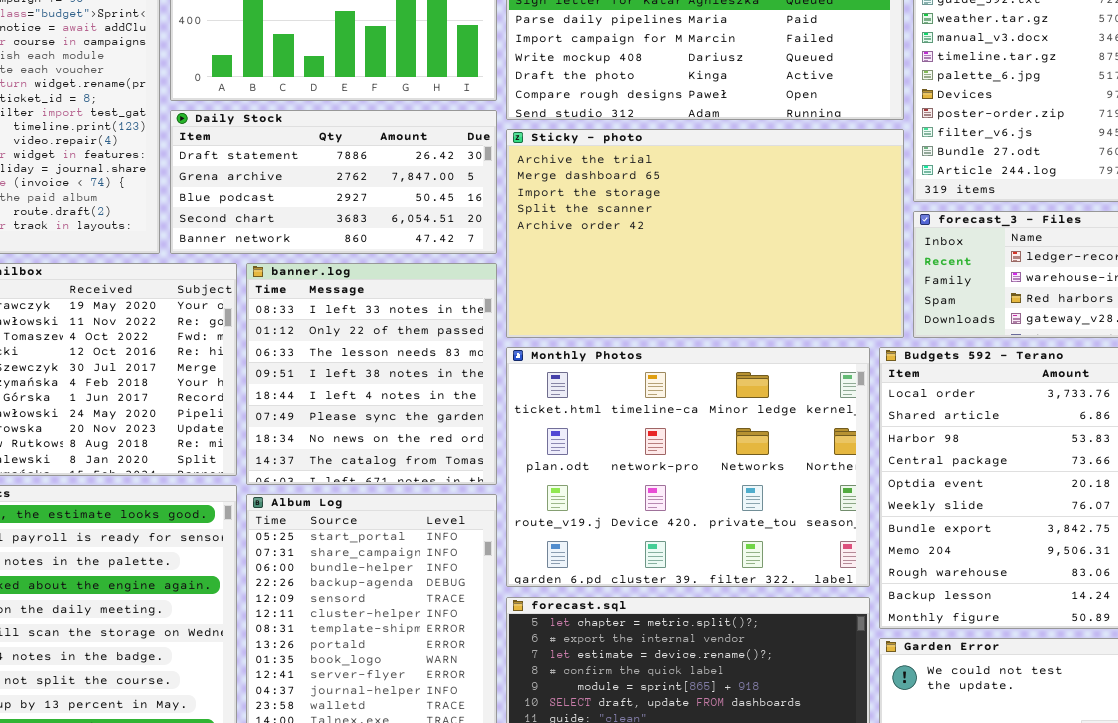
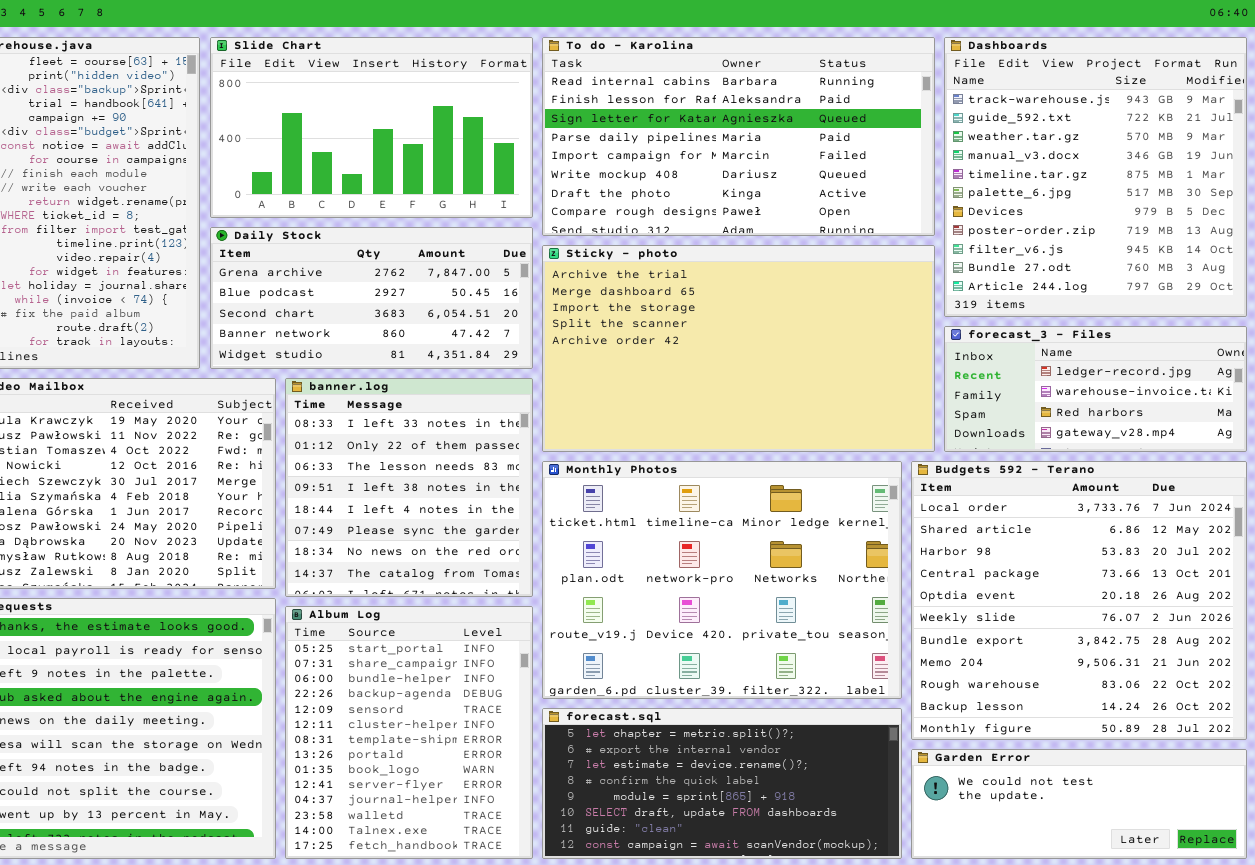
Daily Stock: [170,110,497,254] -> [210,227,533,369], scrolled down 1 row

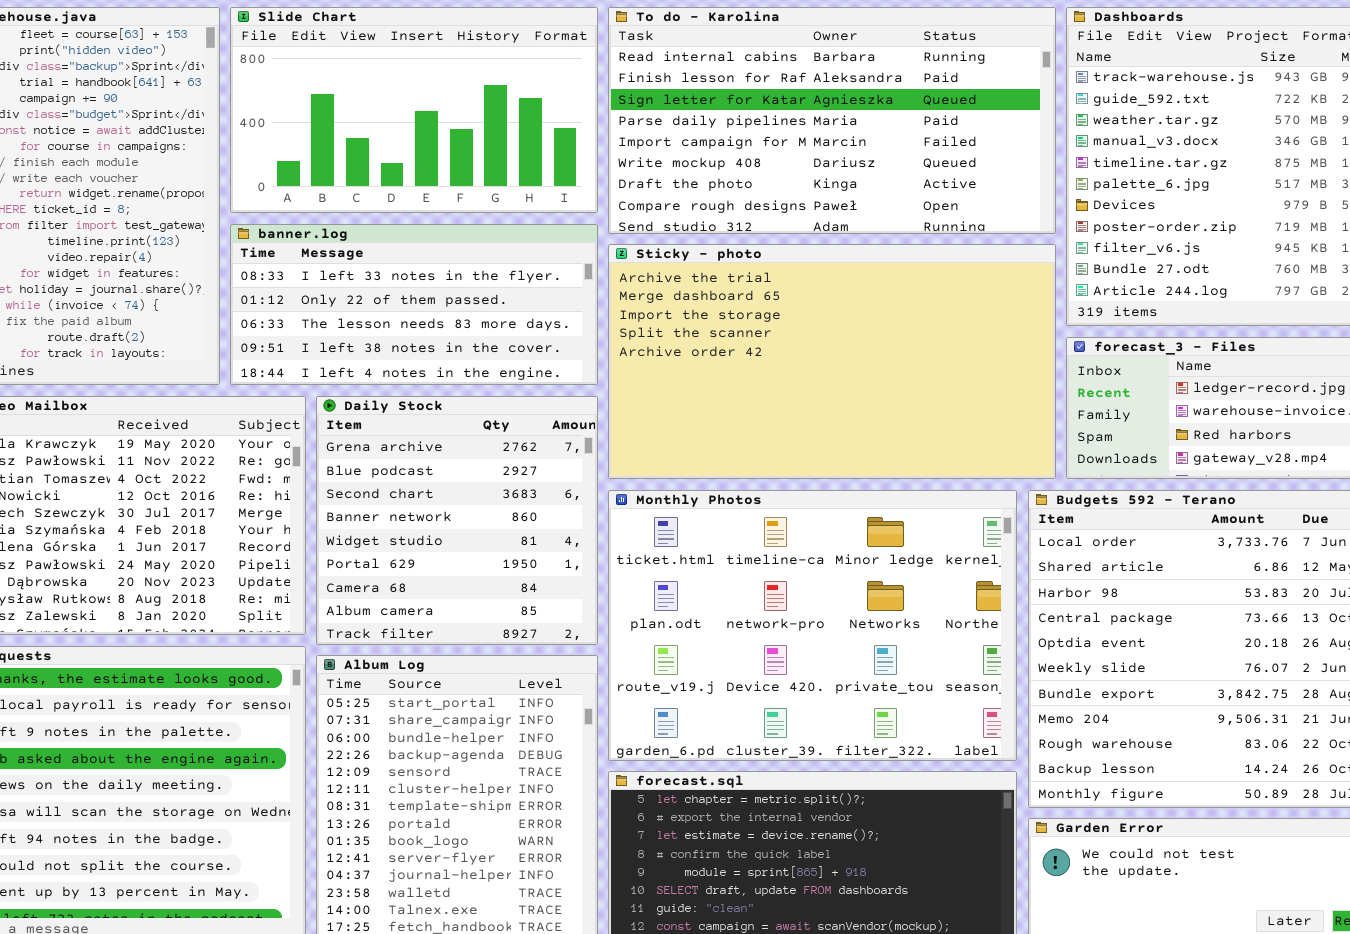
Daily Stock: [210,227,533,369] -> [316,396,598,645], moved, resized
banner.log: [285,378,533,597] -> [230,224,598,385], moved, resized

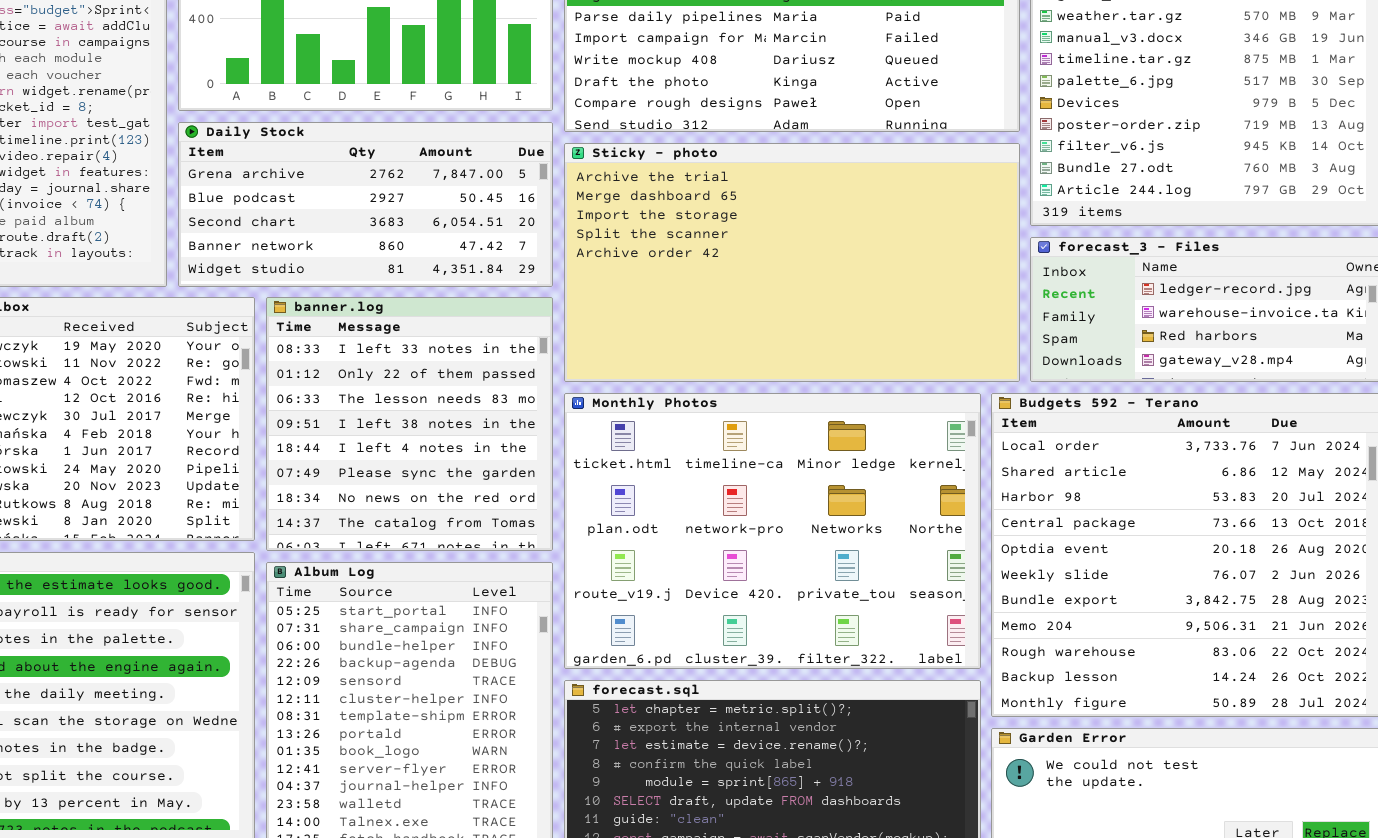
banner.log: [230,224,598,385] -> [266,297,553,551], moved, resized
Daily Stock: [316,396,598,645] -> [178,122,553,287], moved, resized

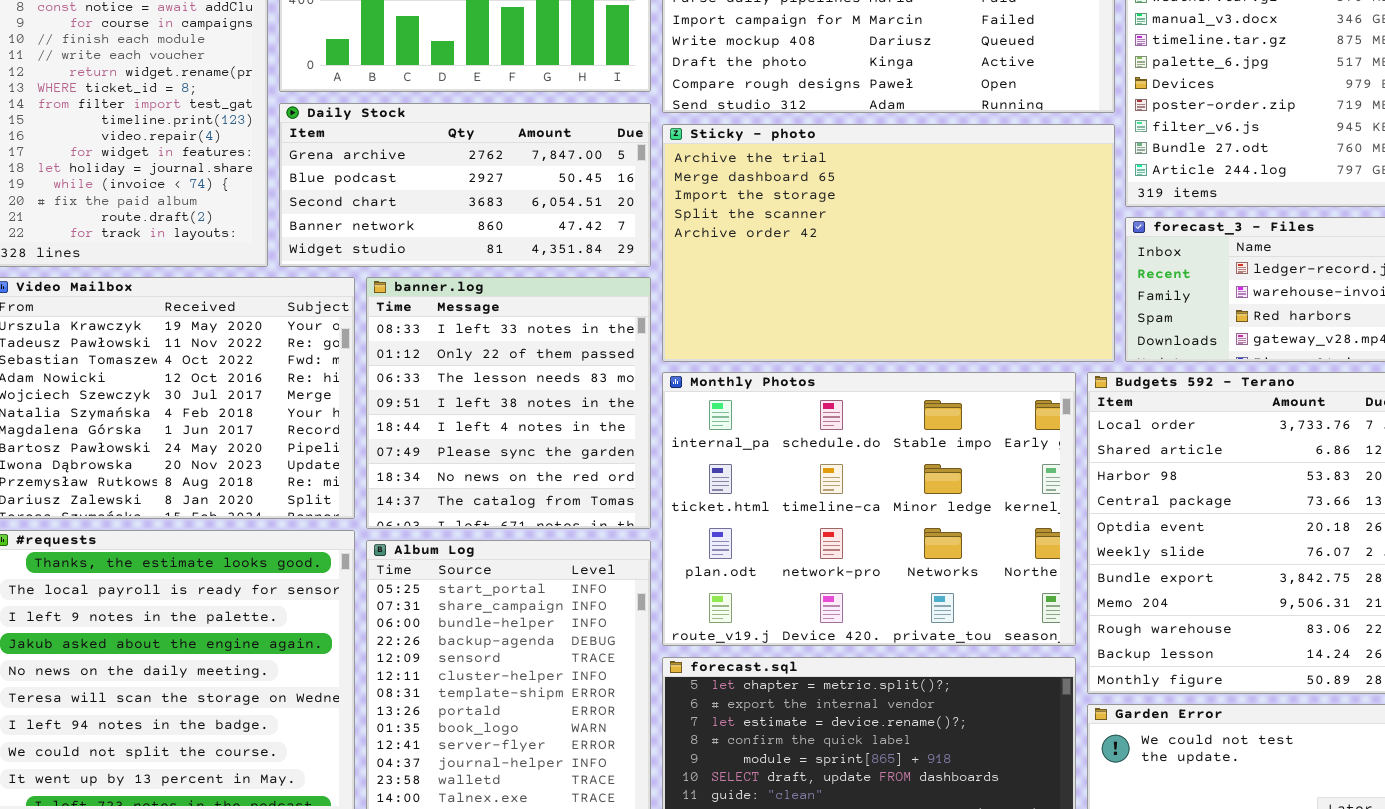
Monthly Photos: [564,393,981,669] -> [662,372,1076,646], scrolled up 1 row

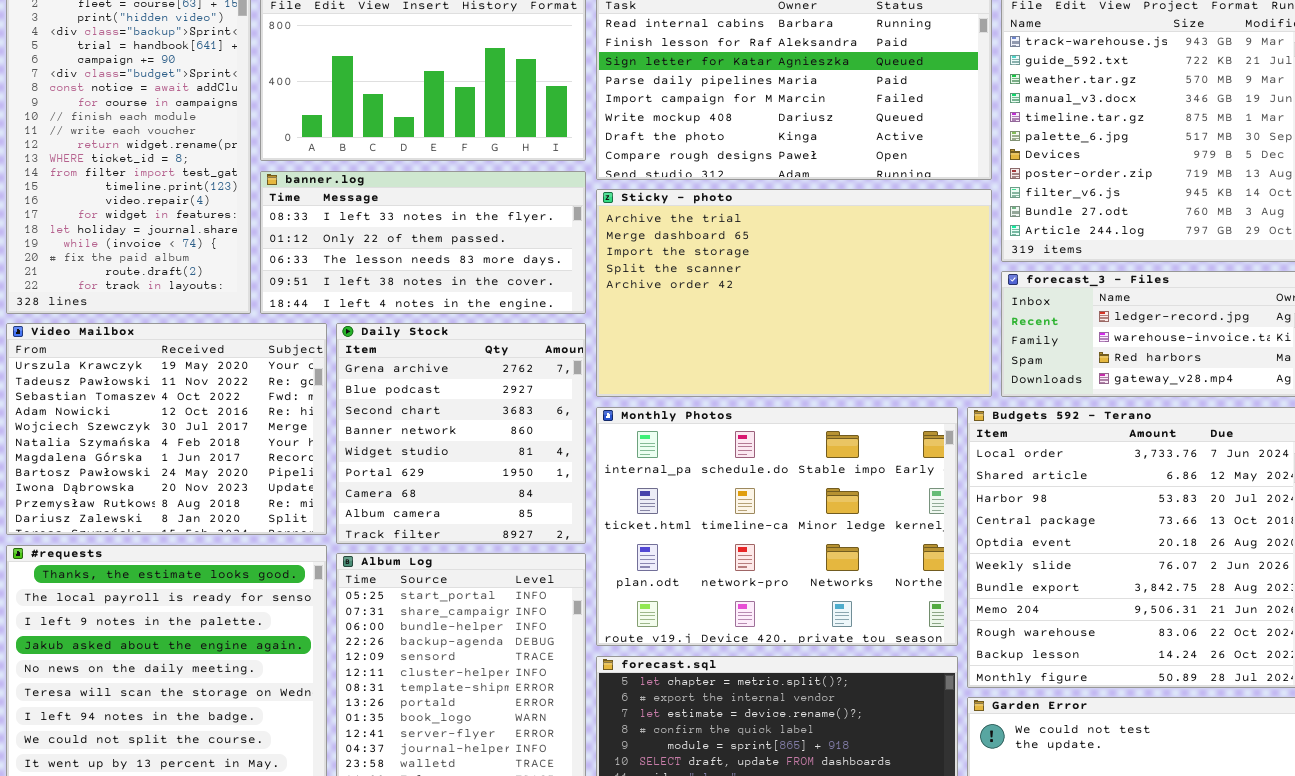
Daily Stock: [279,103,651,267] -> [336,323,586,544], moved, resized
banner.log: [366,277,651,529] -> [260,171,586,314], moved, resized

